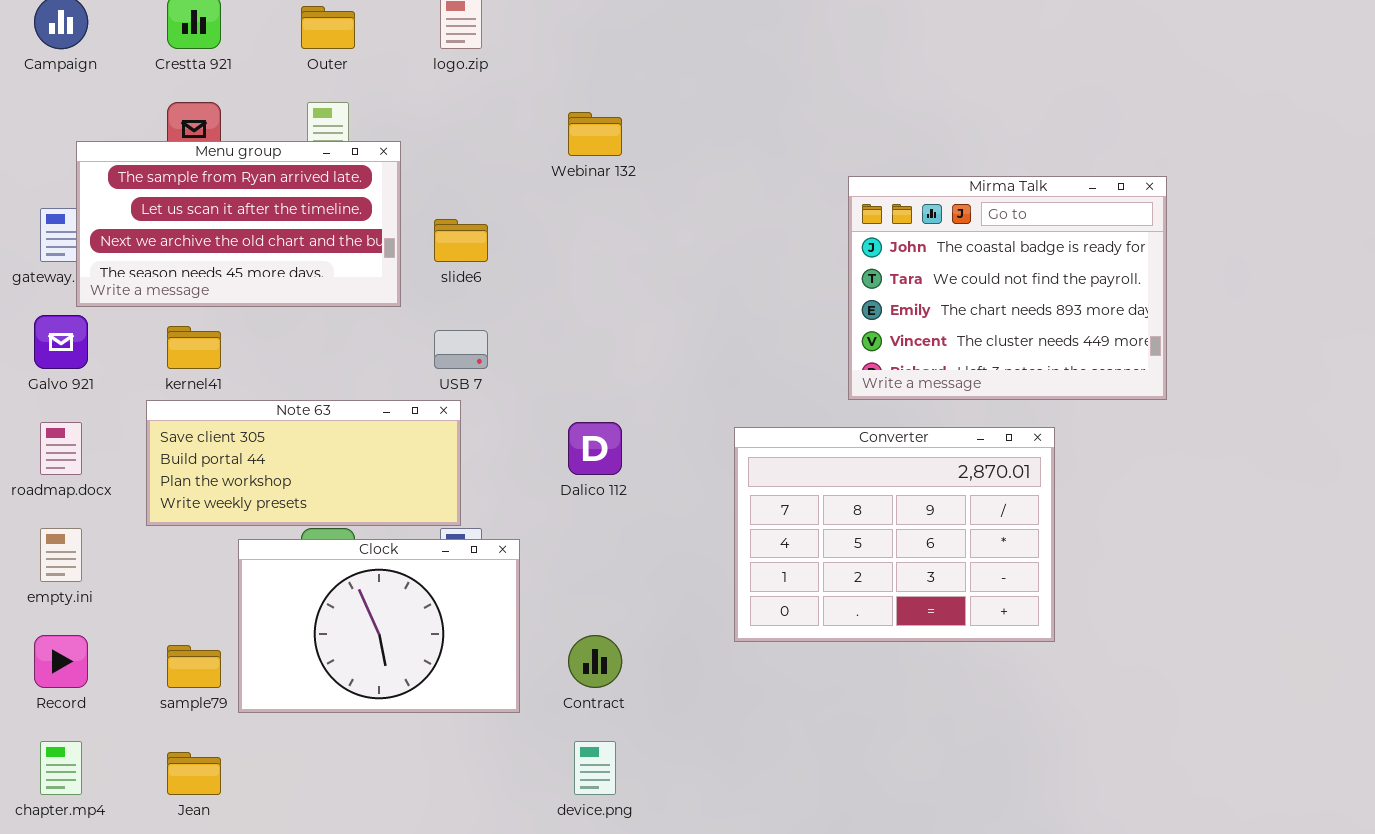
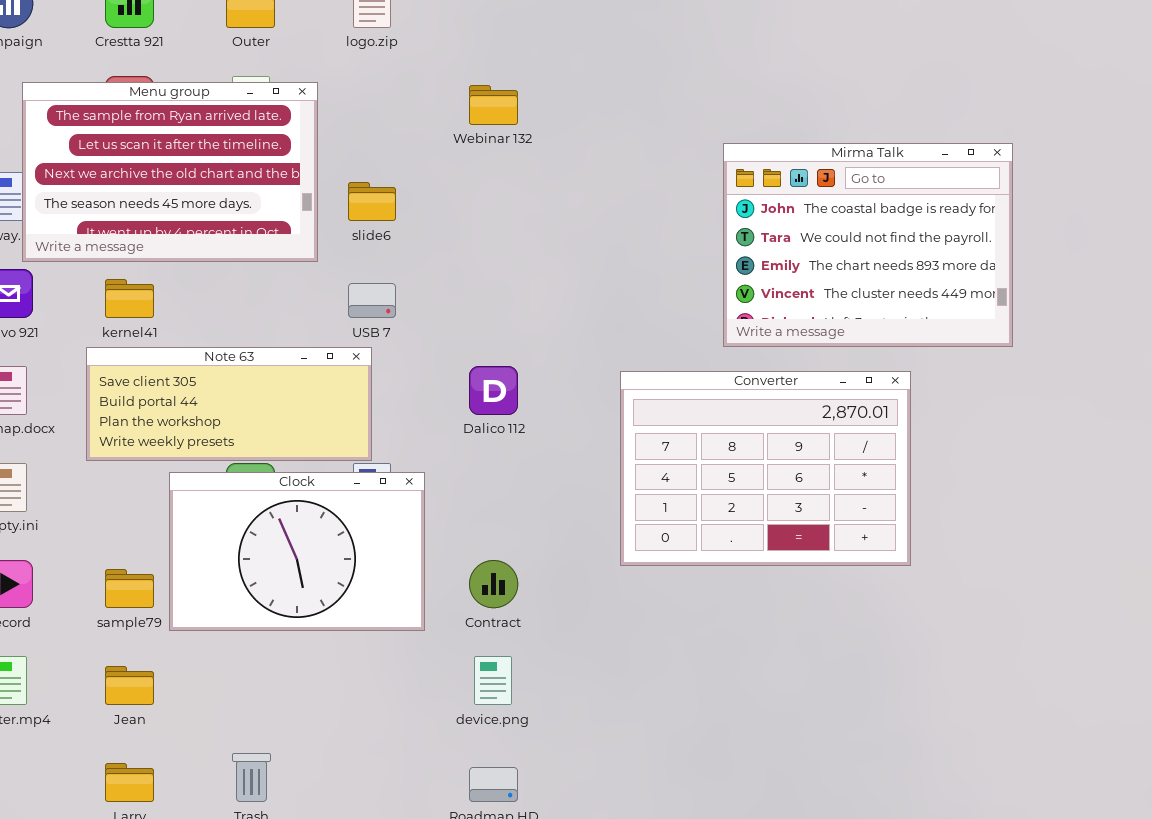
Menu group: [76,141,401,307] -> [22,82,318,262], resized

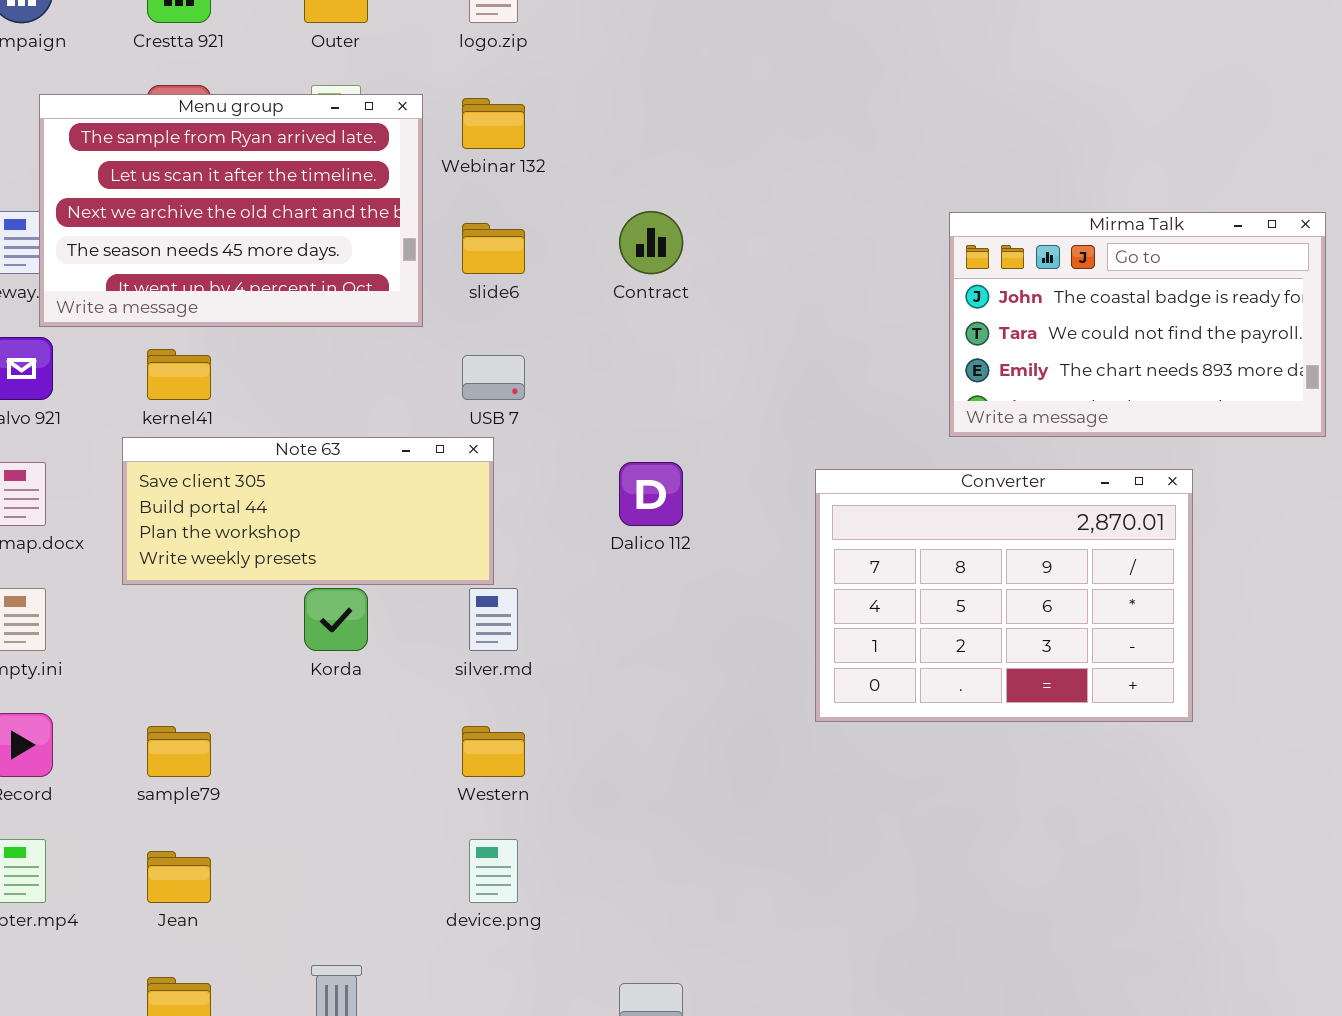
Webinar 132: [469,85,518,125] -> [462,98,525,149], moved
Mirma Talk: [723,143,1013,347] -> [949,212,1326,437], resized
Clock: [169,472,425,631] -> none, closed
Contract: [469,560,518,608] -> [619,211,683,274], moved
device.png: [474,656,512,705] -> [469,839,518,903], moved

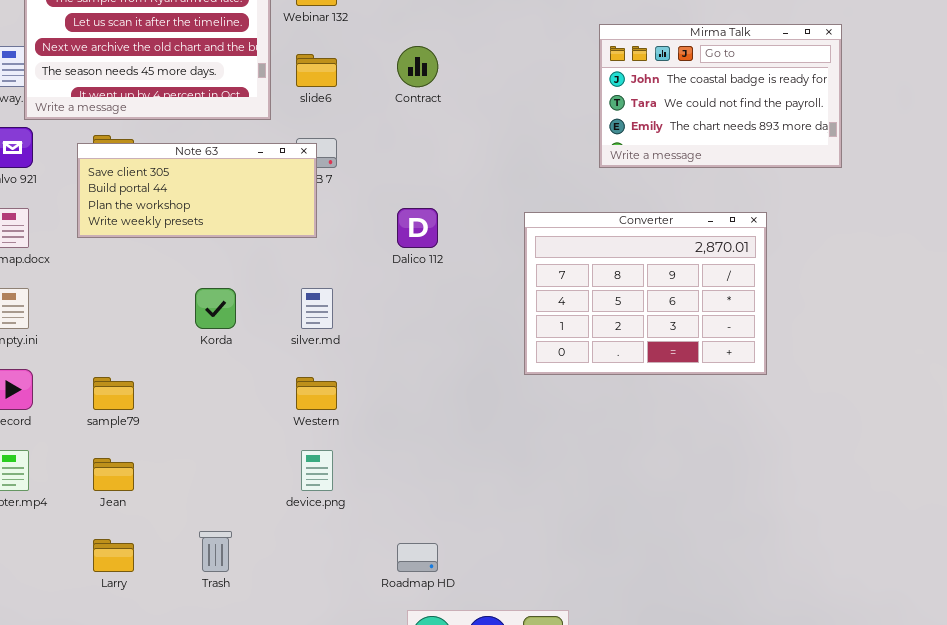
Mirma Talk: [949,212,1326,437] -> [599,24,842,168], moved
Note 63: [122,437,494,585] -> [77,143,317,238], moved

